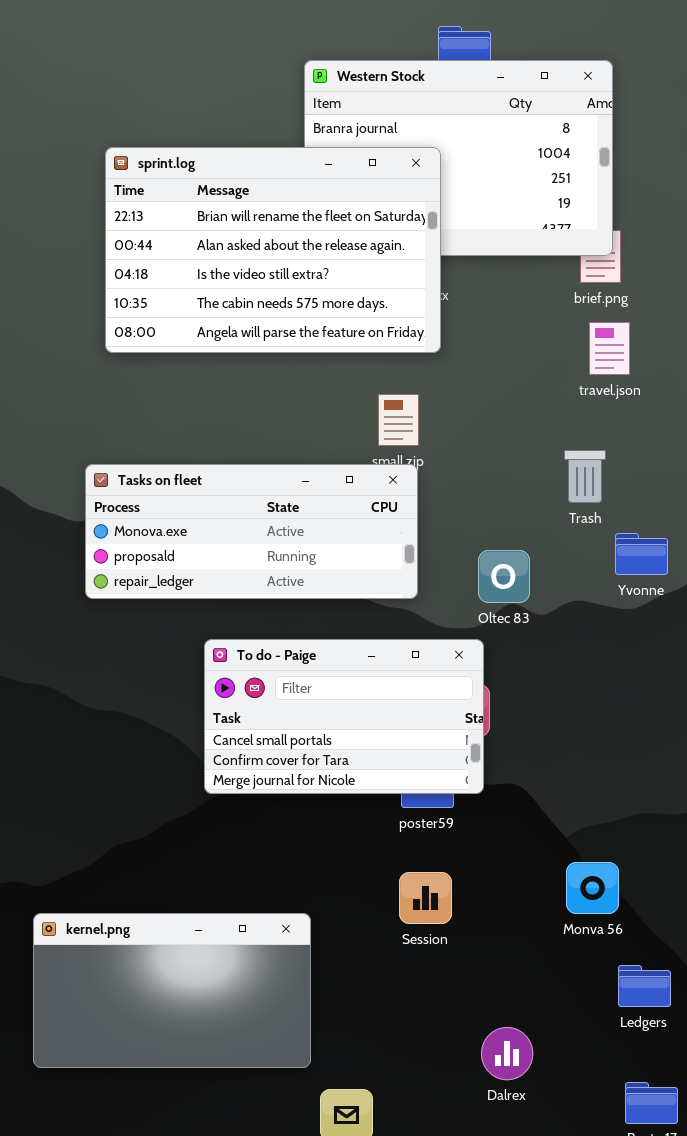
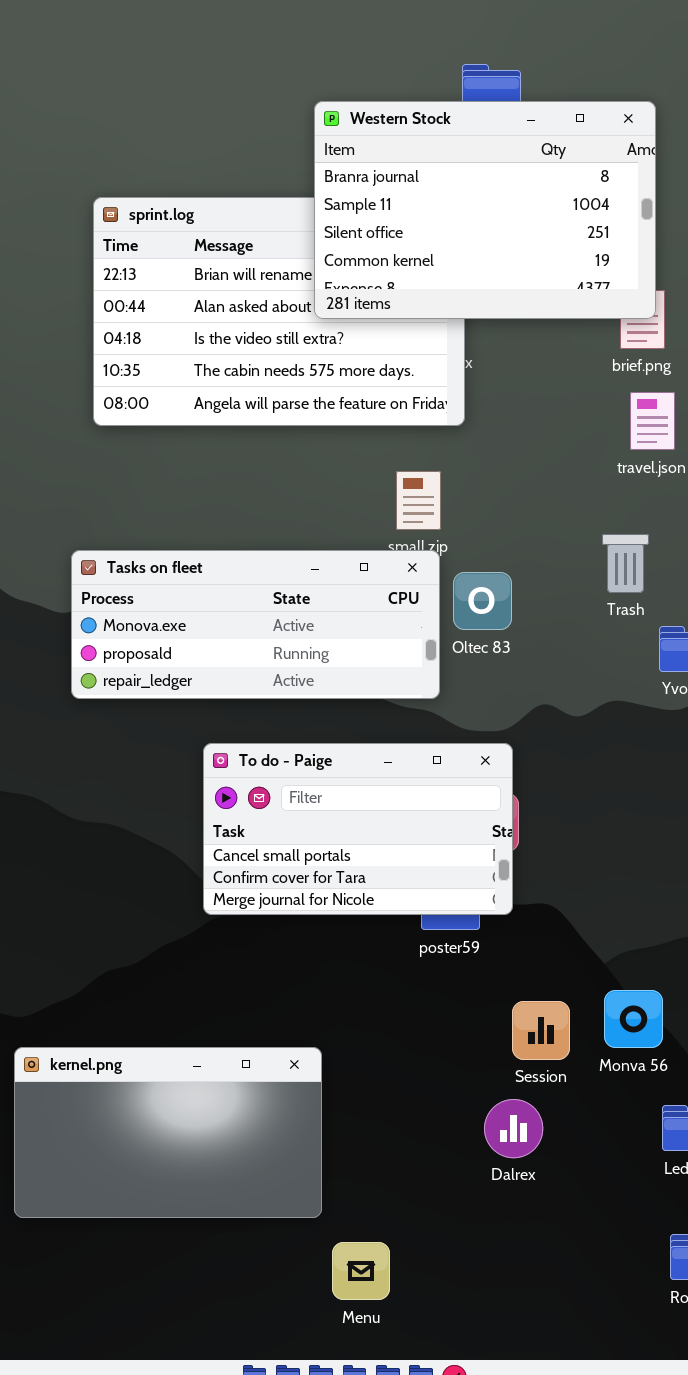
Western Stock: [304,60,613,256] -> [314,101,656,319], raised
Oltec 83: [478,550,530,603] -> [453,572,512,630], moved
Session: [399,872,452,924] -> [512,1001,570,1060], moved
Dalrex: [481,1027,533,1080] -> [484,1099,543,1158], moved

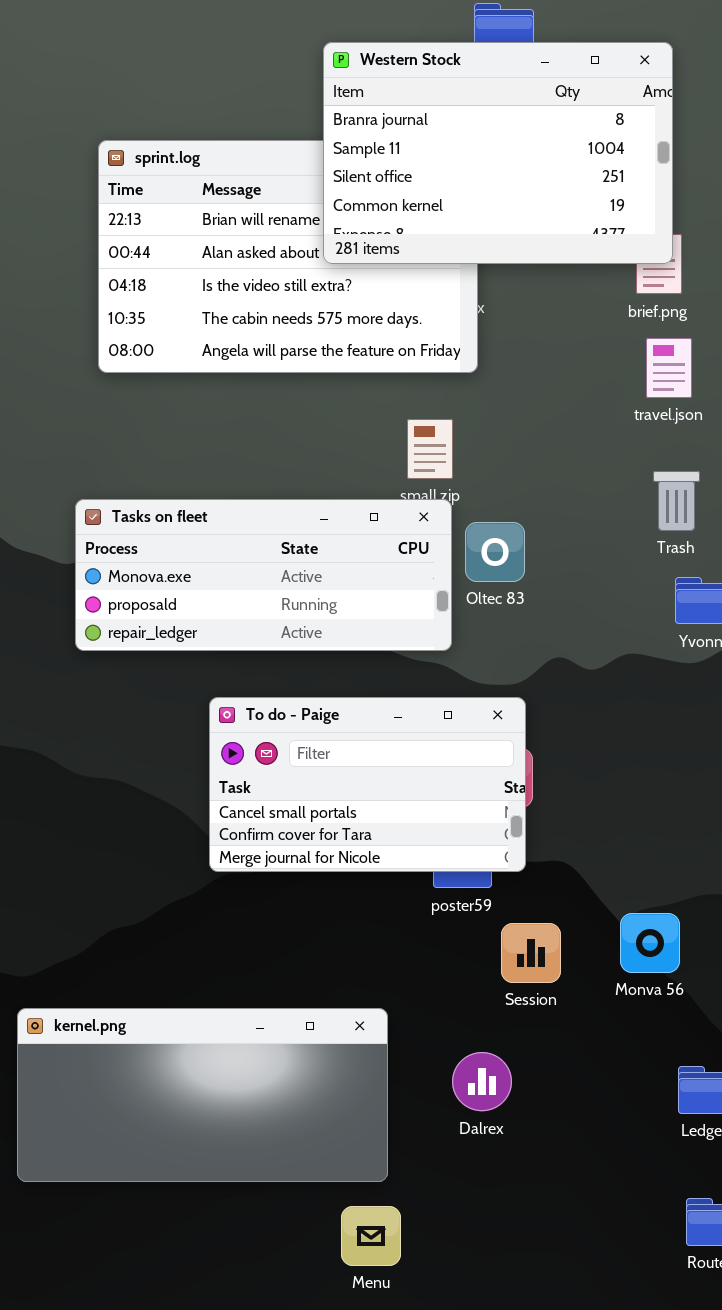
Trash: [602,534,649,593] -> [653,471,700,531], moved
Monva 56: [604,990,663,1048] -> [620,913,680,973], moved
Session: [512,1001,570,1060] -> [501,923,561,983], moved
kernel.png: [14,1047,322,1218] -> [17,1008,388,1182], resized
Dalrex: [484,1099,543,1158] -> [452,1052,512,1111], moved

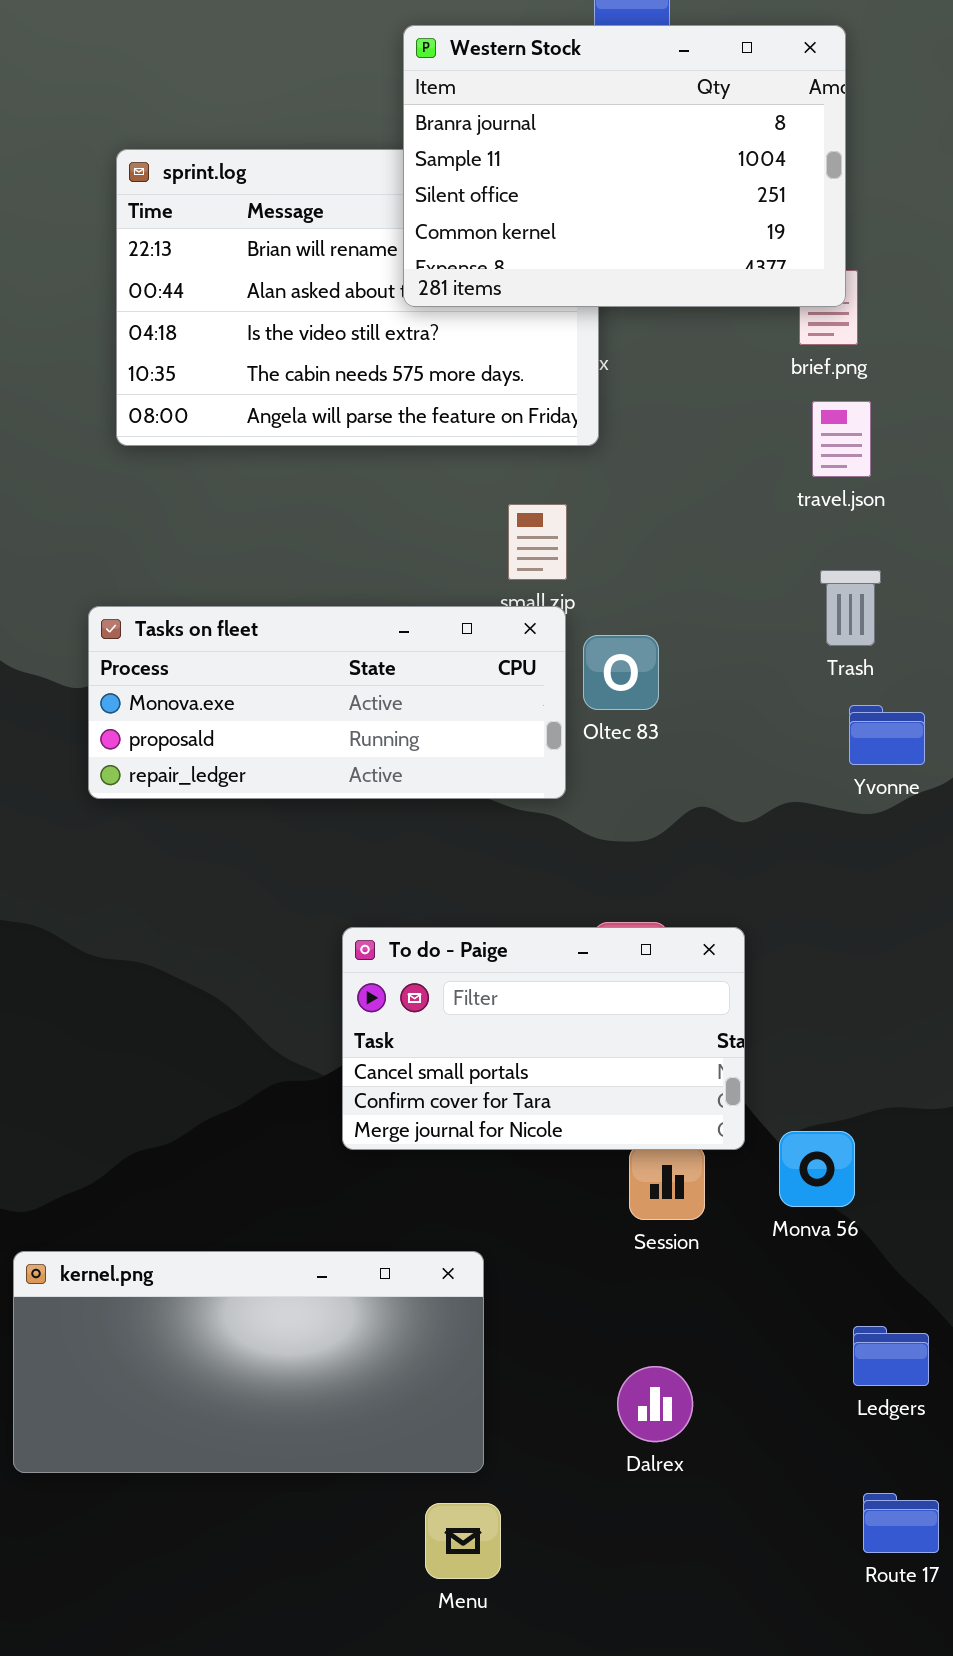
To do - Paige: [209,697,526,872] -> [342,927,745,1150], moved
Dalrex: [452,1052,512,1111] -> [617,1366,693,1442], moved

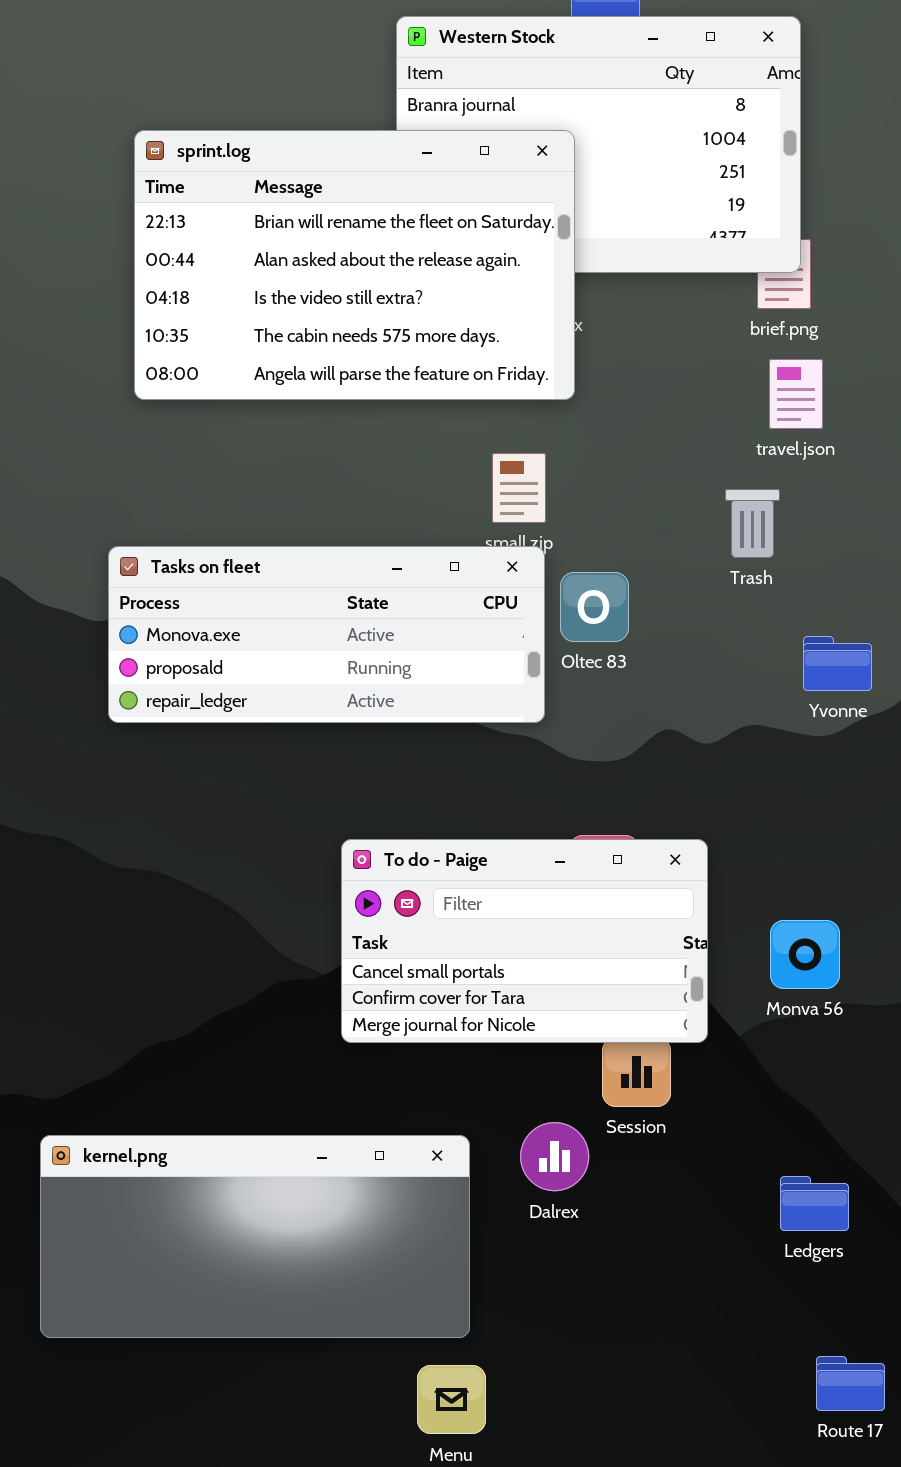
sprint.log: [116,149,599,446] -> [134,130,575,400], raised
Trash: [820,570,881,646] -> [725,489,780,558], moved
Monva 56: [779,1131,855,1207] -> [770,920,840,989], moved
Ledgers: [853,1326,929,1386] -> [780,1176,849,1231], moved
Dalrex: [617,1366,693,1442] -> [520,1122,589,1191], moved

